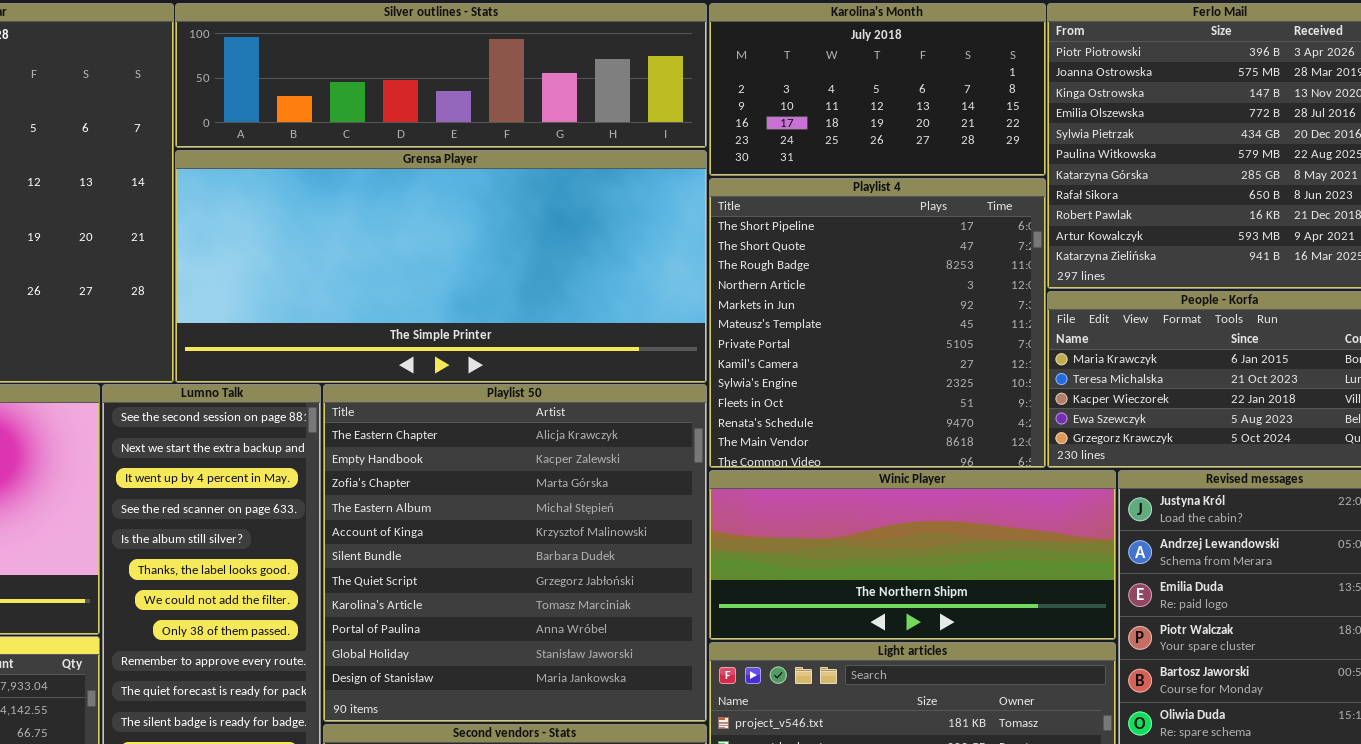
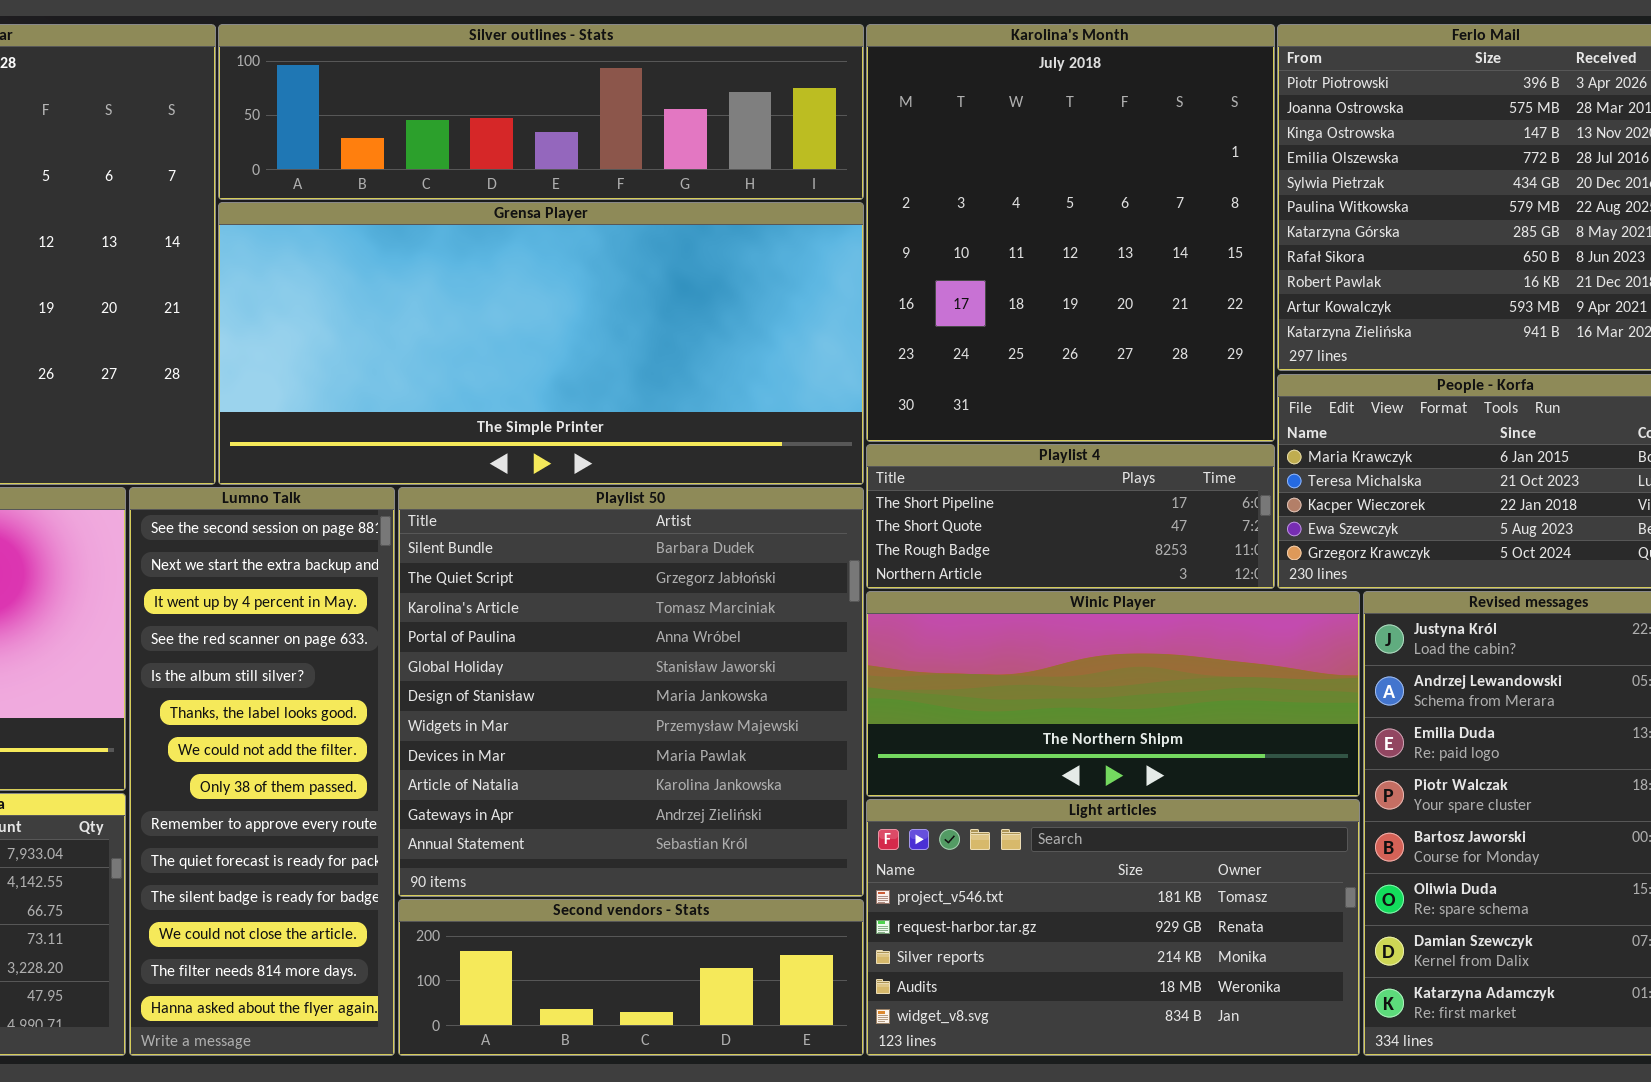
Karolina's Month: [709,3,1046,176] -> [866,24,1275,442], resized
Playlist 4: [709,178,1046,468] -> [866,444,1275,589], resized
Playlist 50: [323,384,707,722] -> [398,487,864,897], scrolled down 5 rows

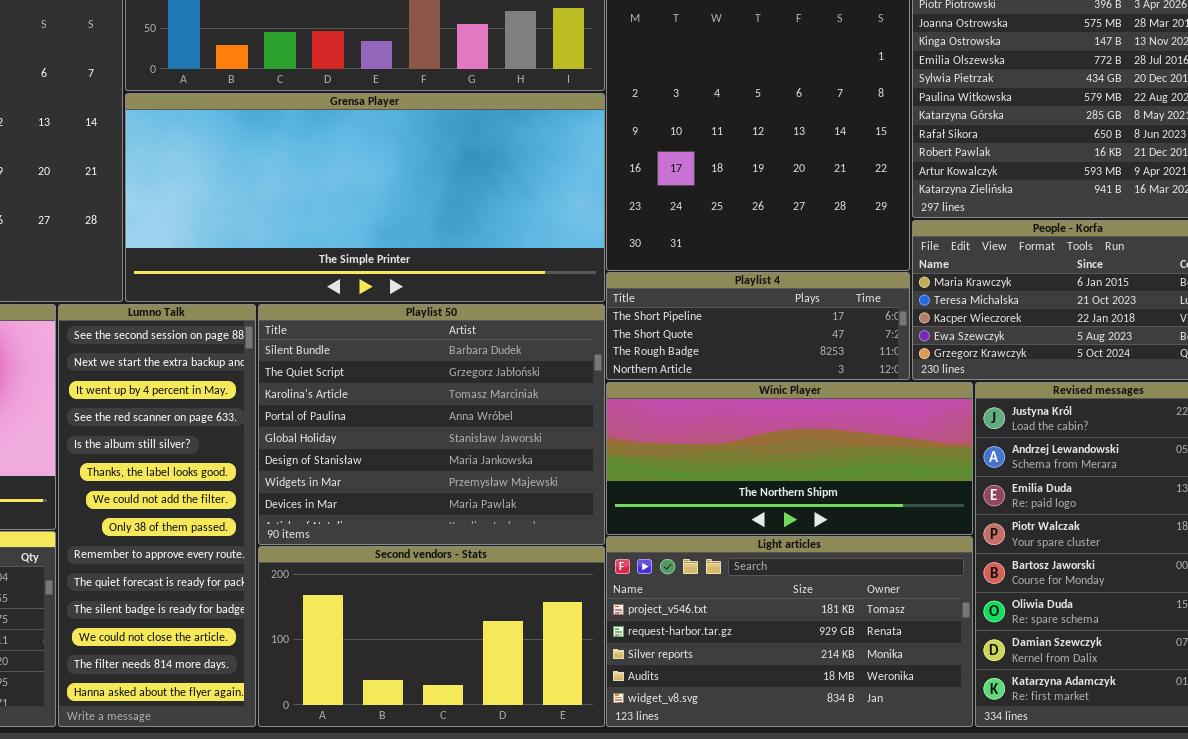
Playlist 50: [398,487,864,897] -> [258,304,605,545], resized
Second vendors - Stats: [398,899,864,1056] -> [258,546,605,727], resized

